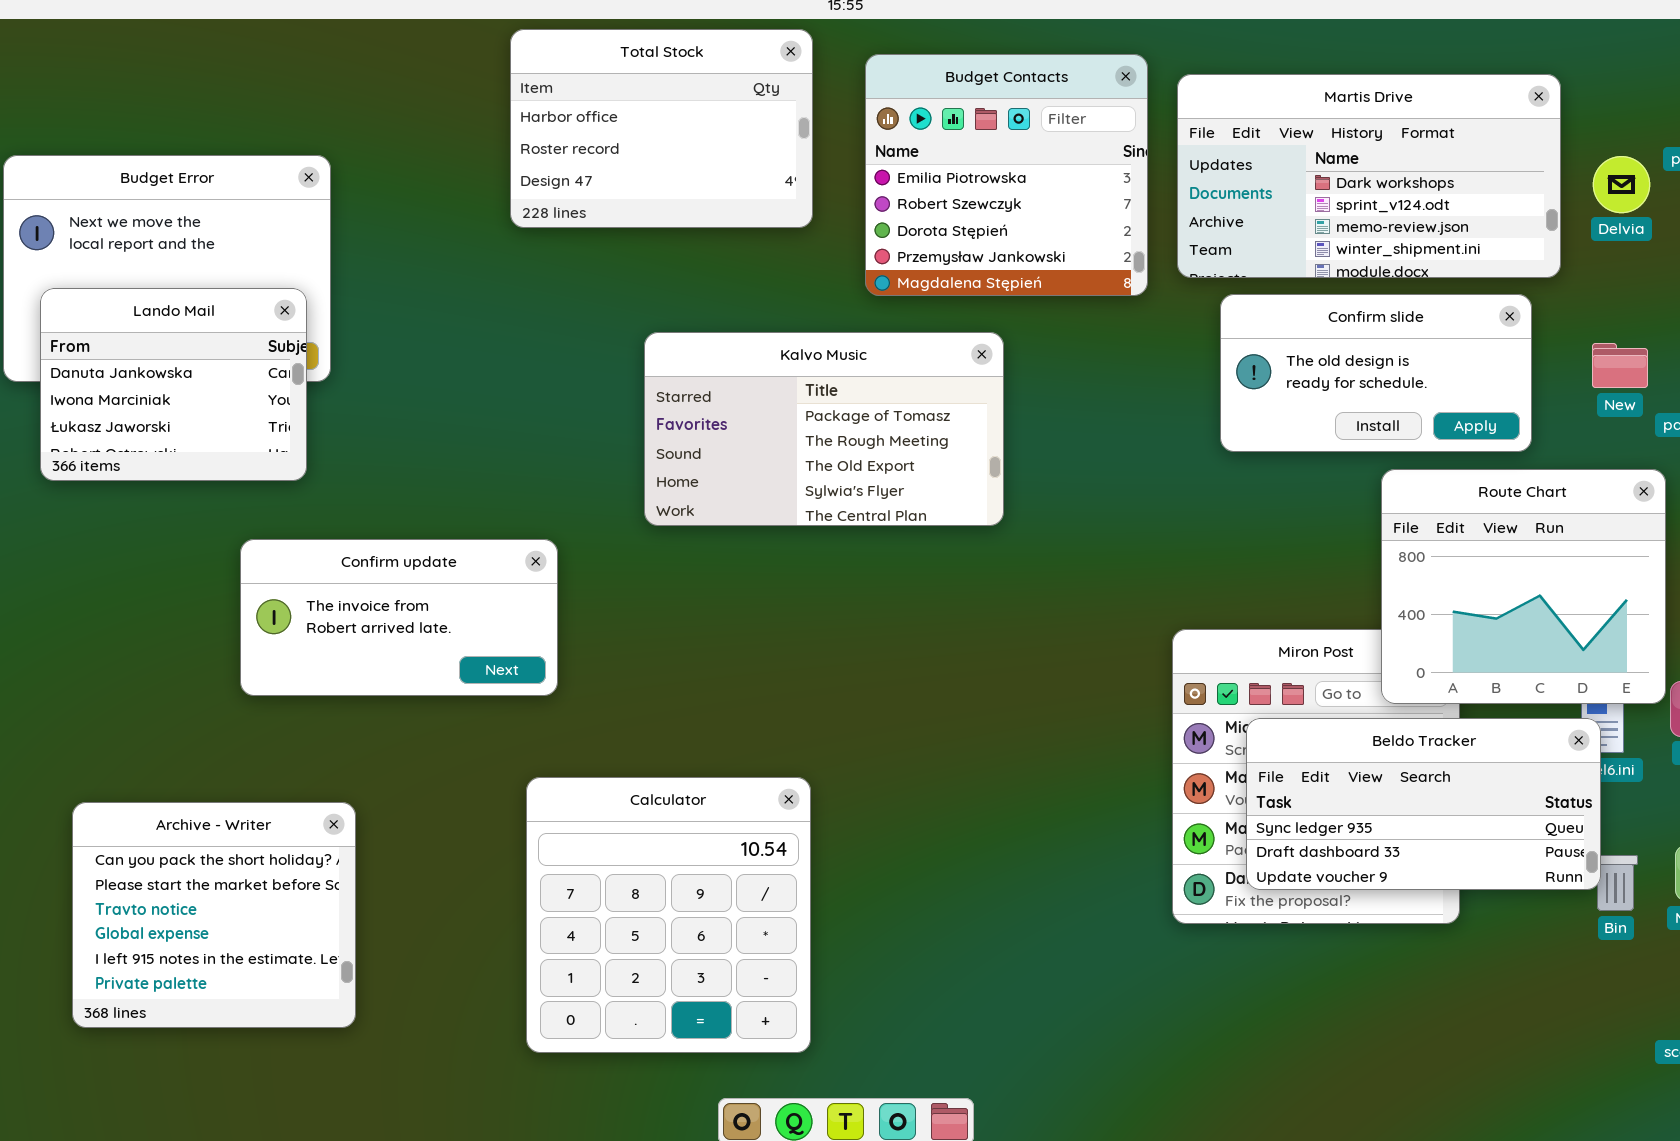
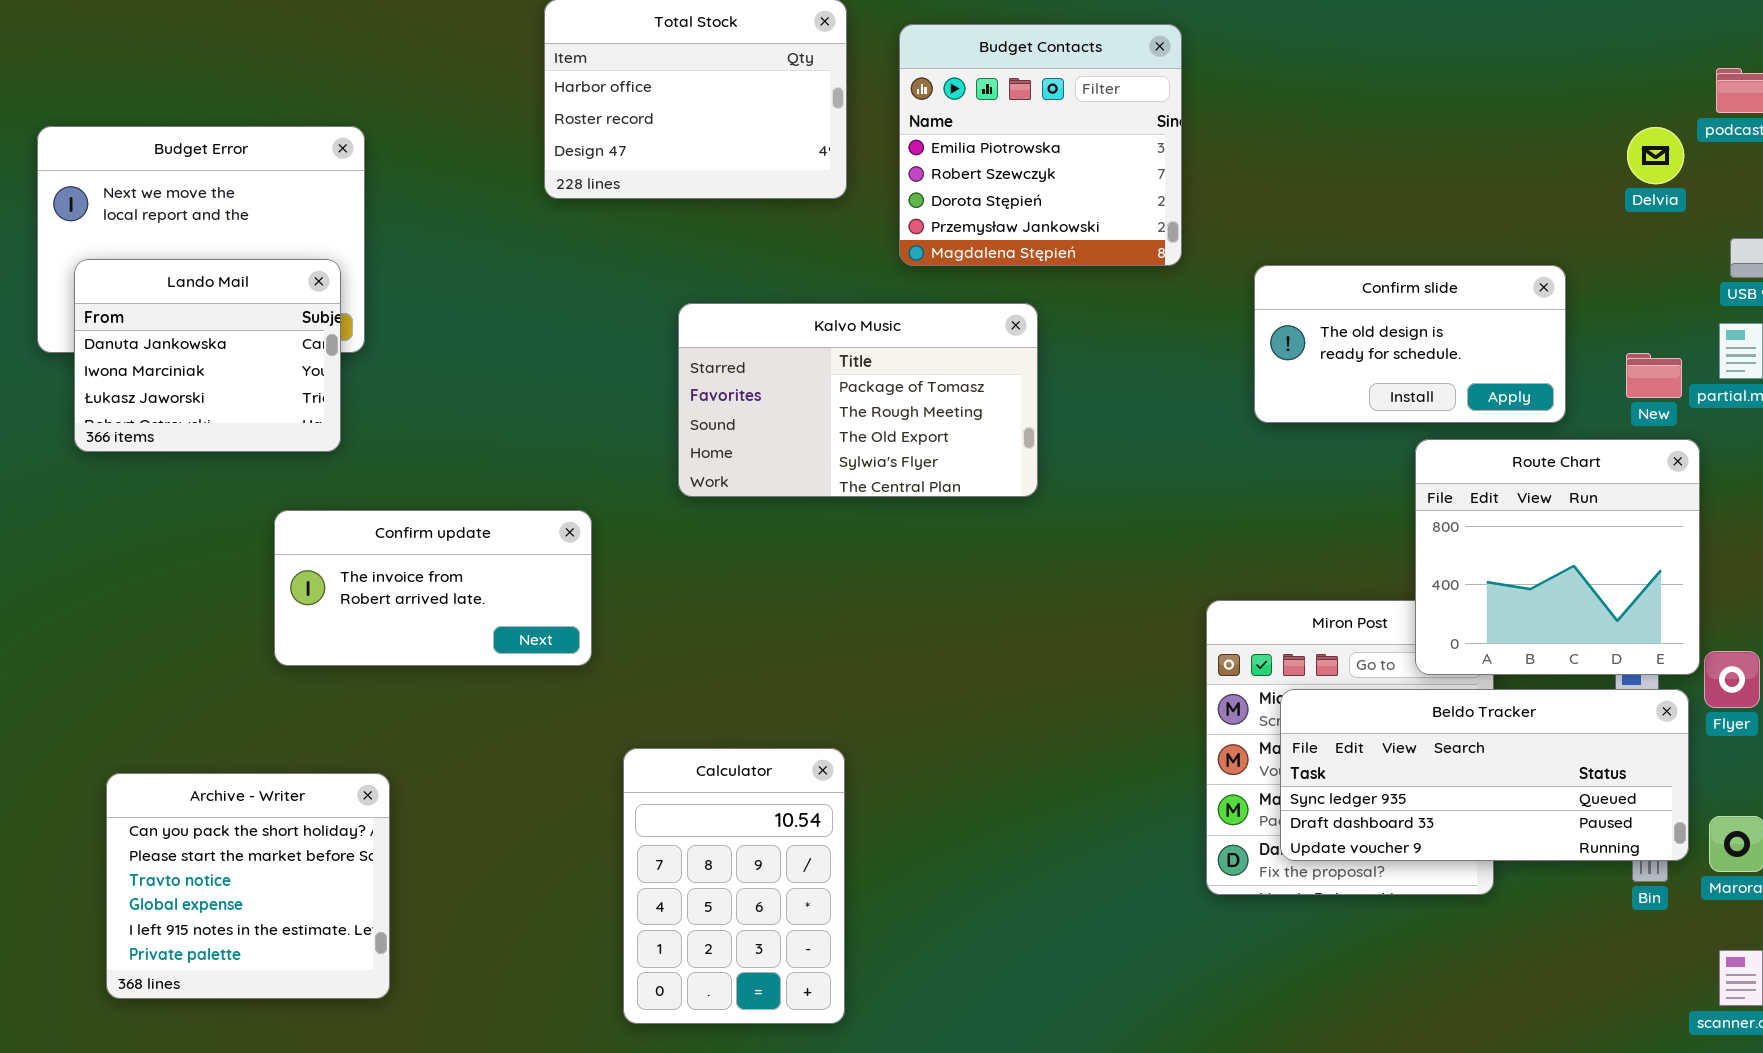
Martis Drive: [1177,74,1561,278] -> none, closed
New: [1592,343,1648,388] -> [1626,353,1682,398], moved
Beldo Tracker: [1246,718,1601,890] -> [1280,689,1689,861], resized
Calculator: [526,777,811,1053] -> [623,748,845,1024], resized

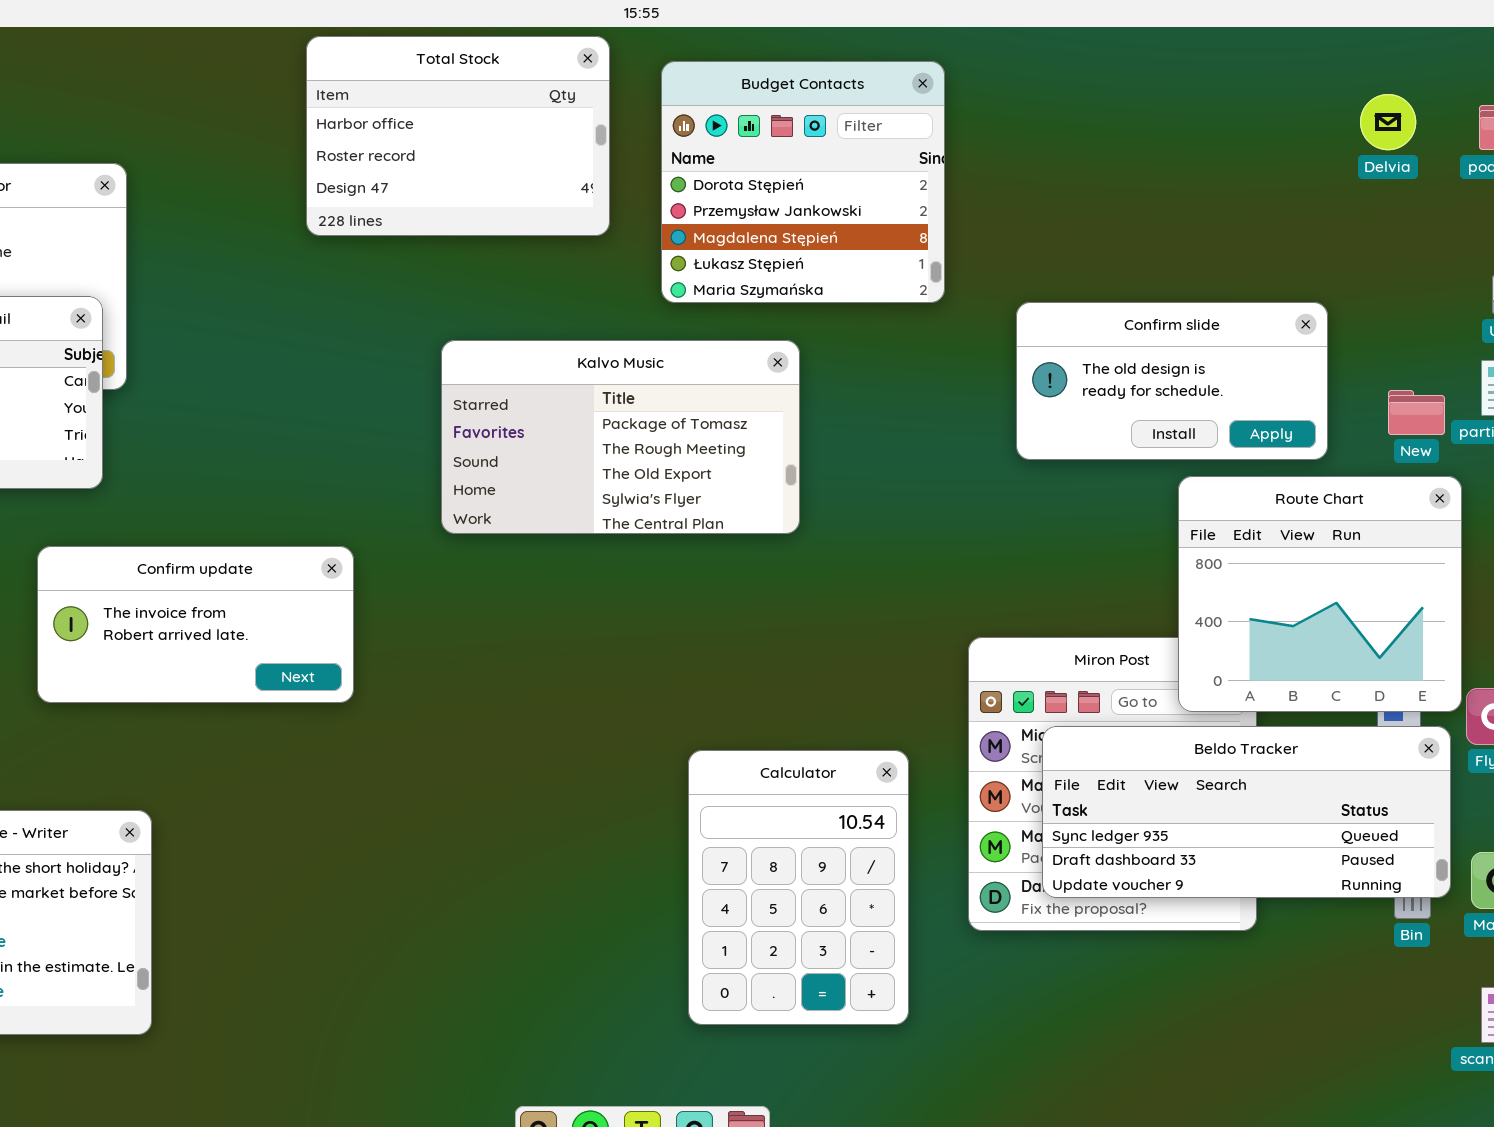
Budget Contacts: [899,24,1182,266] -> [661,61,945,303], scrolled down 2 rows
Delvia: [1627,127,1684,184] -> [1360,94,1416,150], moved
Calculator: [623,748,845,1024] -> [688,750,909,1025], moved

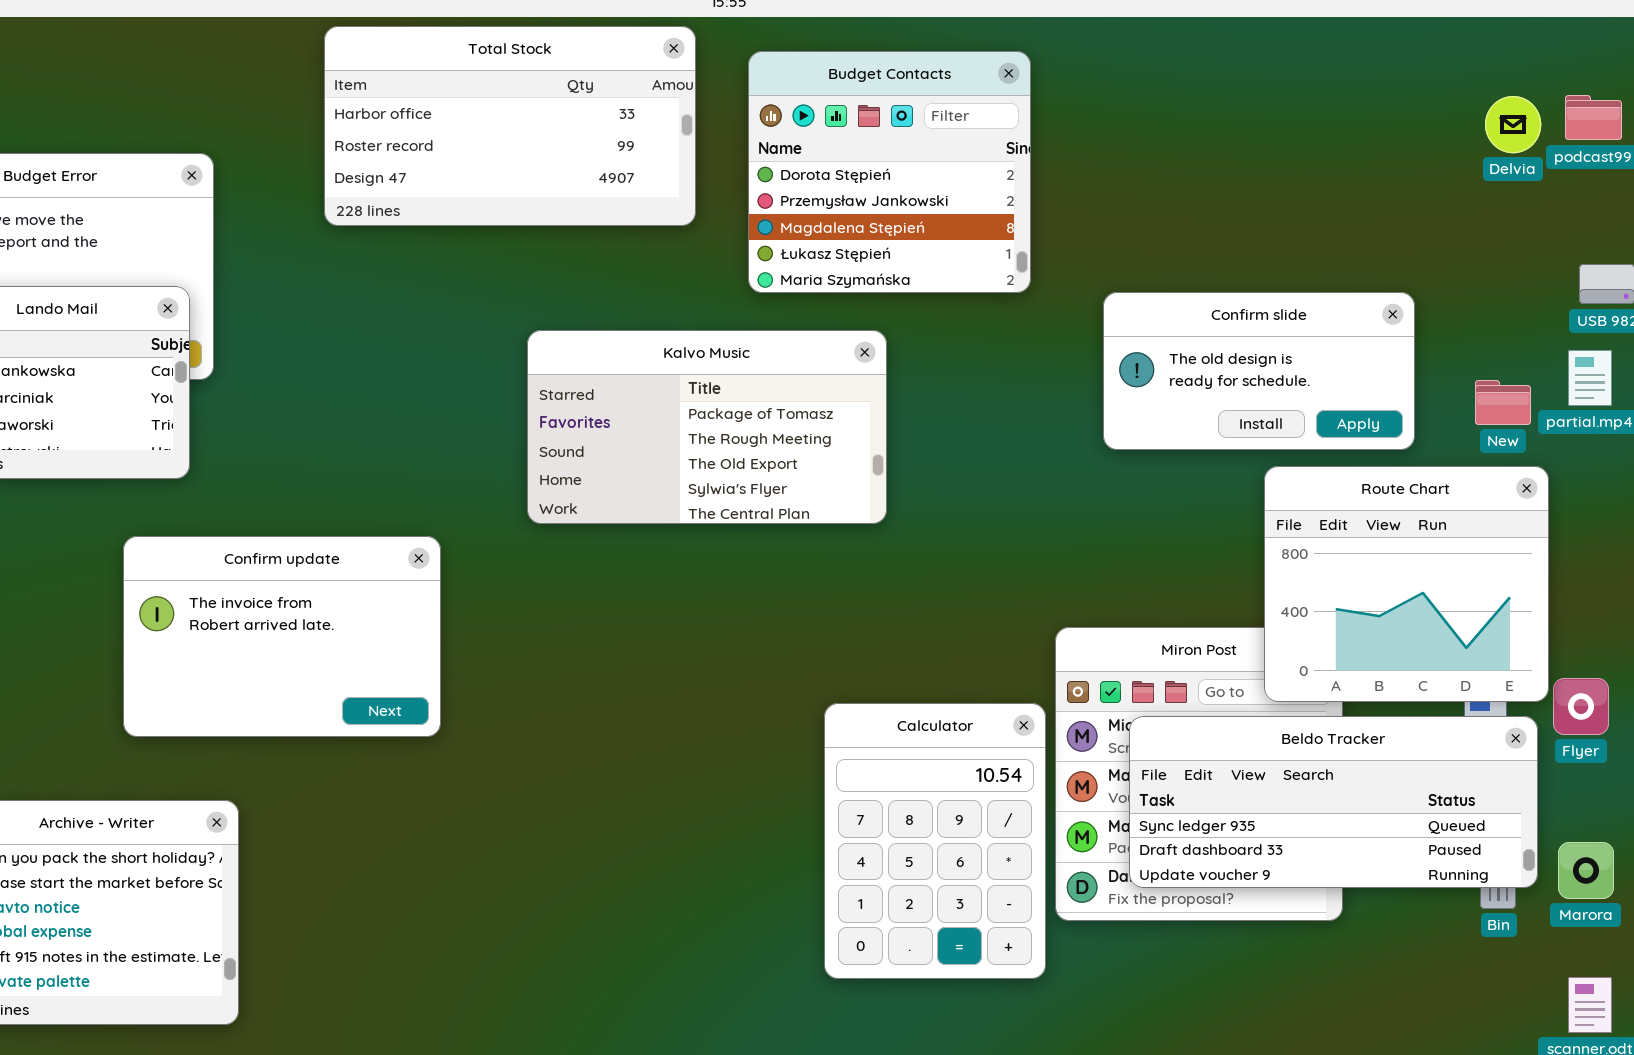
Total Stock: [306,36,610,236] -> [324,26,696,226], resized
Delvia: [1360,94,1416,150] -> [1485,96,1541,153], moved
Confirm update: [37,546,354,703] -> [123,536,441,737], resized
Calculator: [688,750,909,1025] -> [824,703,1046,979], moved

